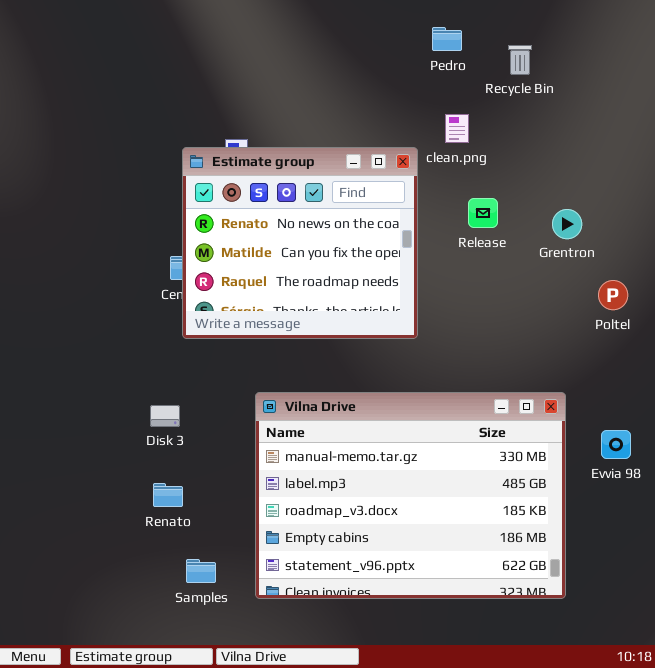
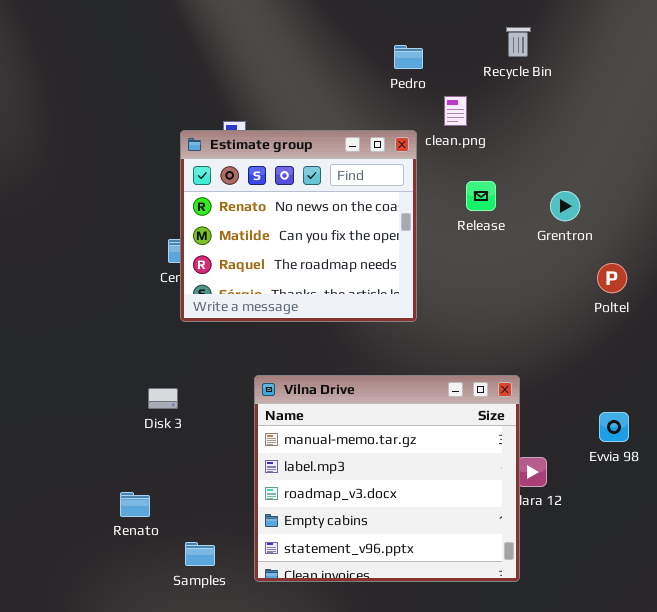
Pedro: [432,27,462,51] -> [394,45,423,69], moved
Vilna Drive: [255,392,566,599] -> [254,375,520,582], resized
Renato: [153,483,183,507] -> [120,492,150,517], moved

